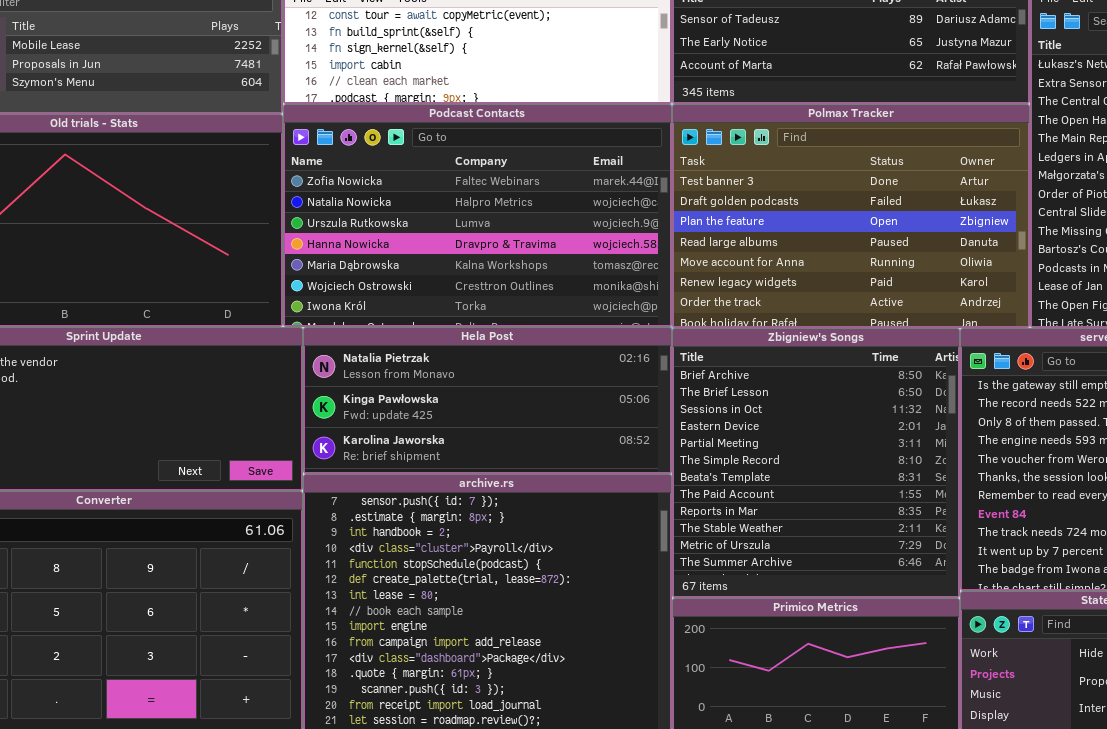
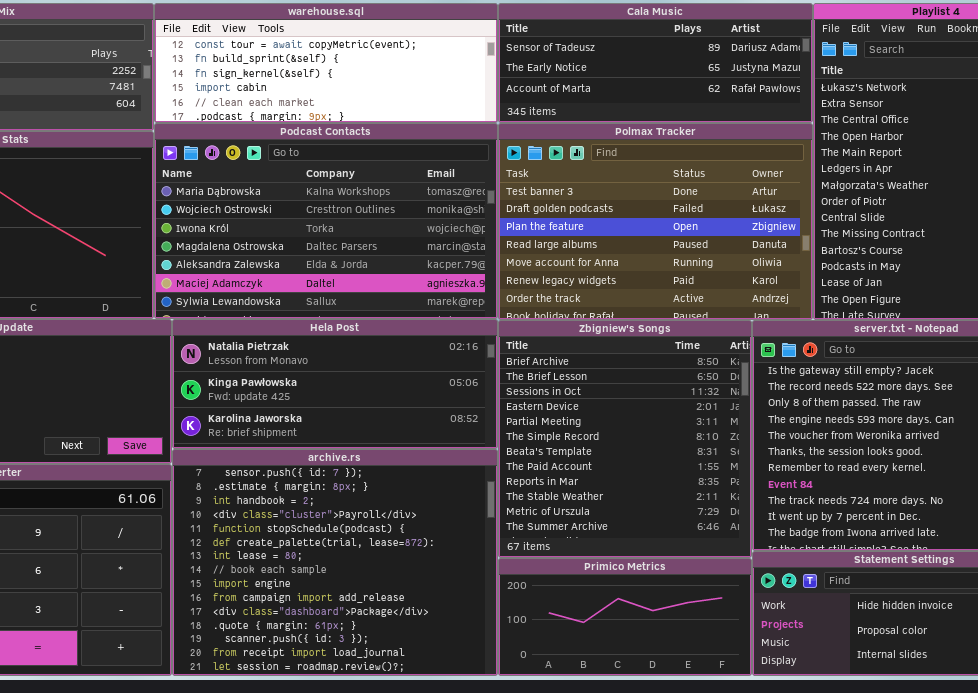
Podcast Contacts: [283,104,672,327] -> [154,123,498,319], scrolled down 4 rows

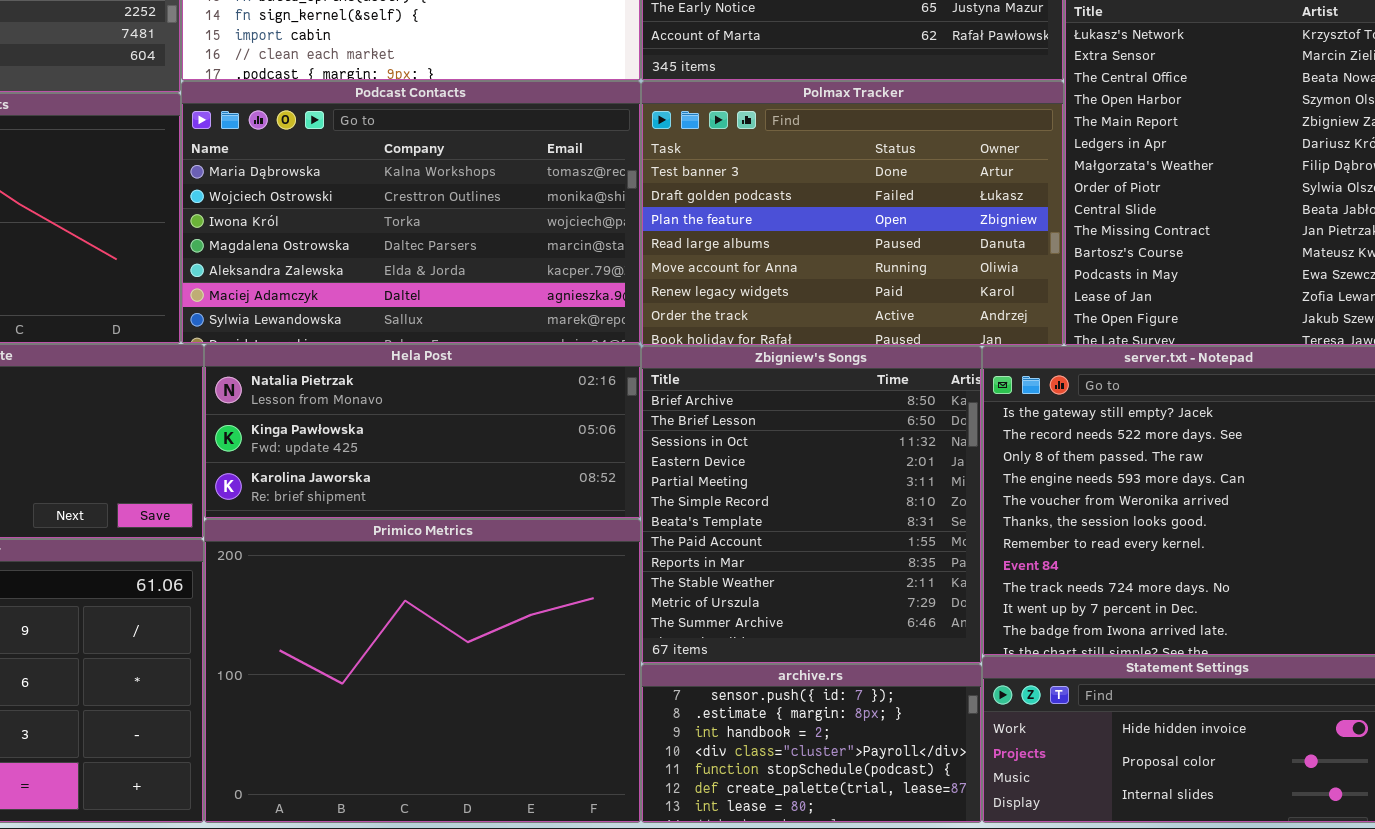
archive.rs: [172,449,498,676] -> [641,664,982,823], moved, resized
Primico Metrics: [498,558,752,676] -> [204,519,641,823], moved, resized

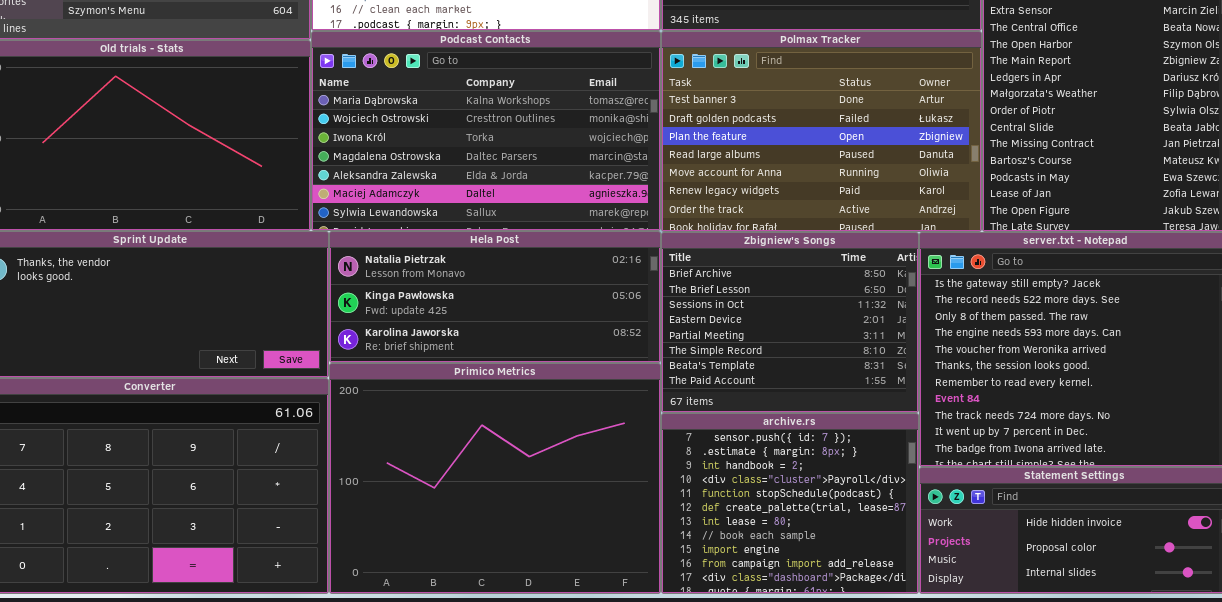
Zbigniew's Songs: [641,346,982,664] -> [661,232,919,413], resized
archive.rs: [641,664,982,823] -> [661,413,919,594], resized

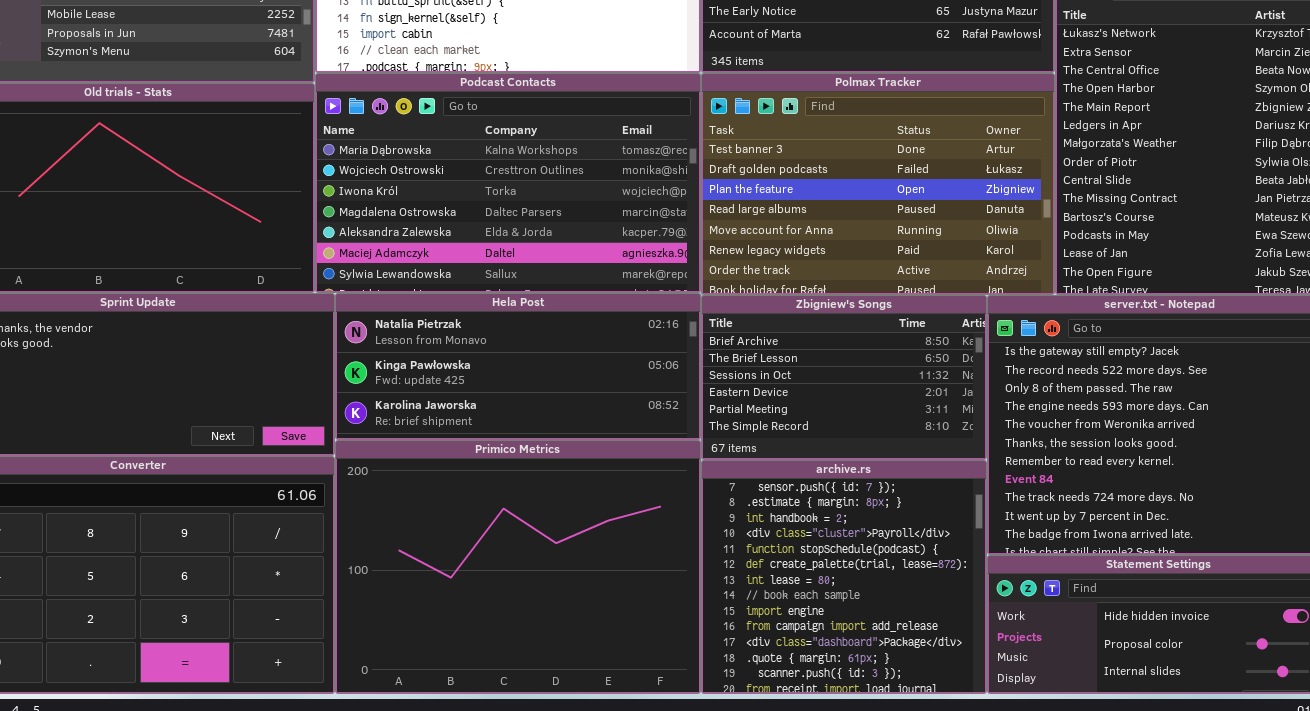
Zbigniew's Songs: [661,232,919,413] -> [701,295,987,460], resized
archive.rs: [661,413,919,594] -> [701,460,987,694], resized

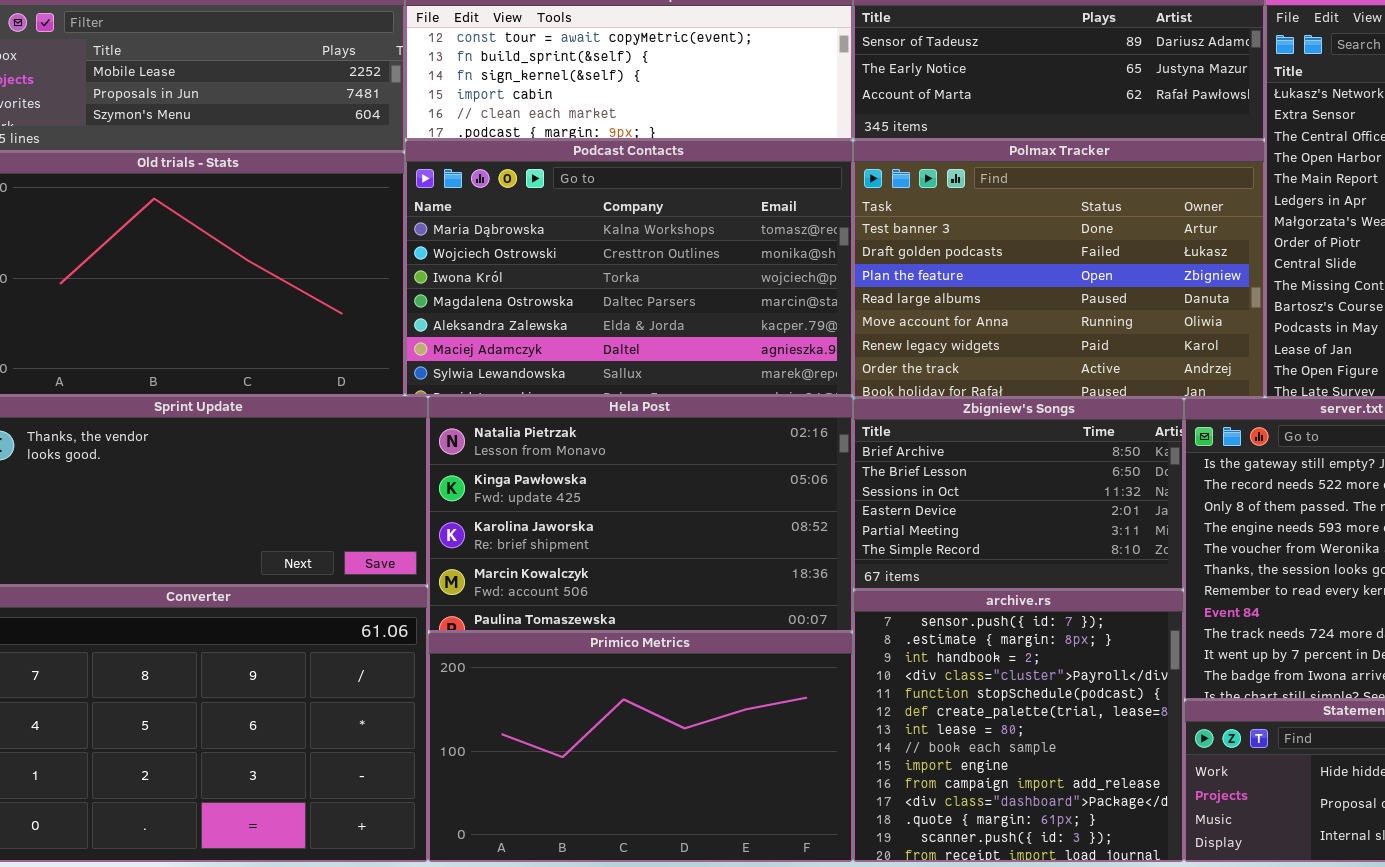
Hela Post: [335,293,701,440] -> [428,396,853,632], resized
Primico Metrics: [335,440,701,694] -> [428,632,853,862], resized

